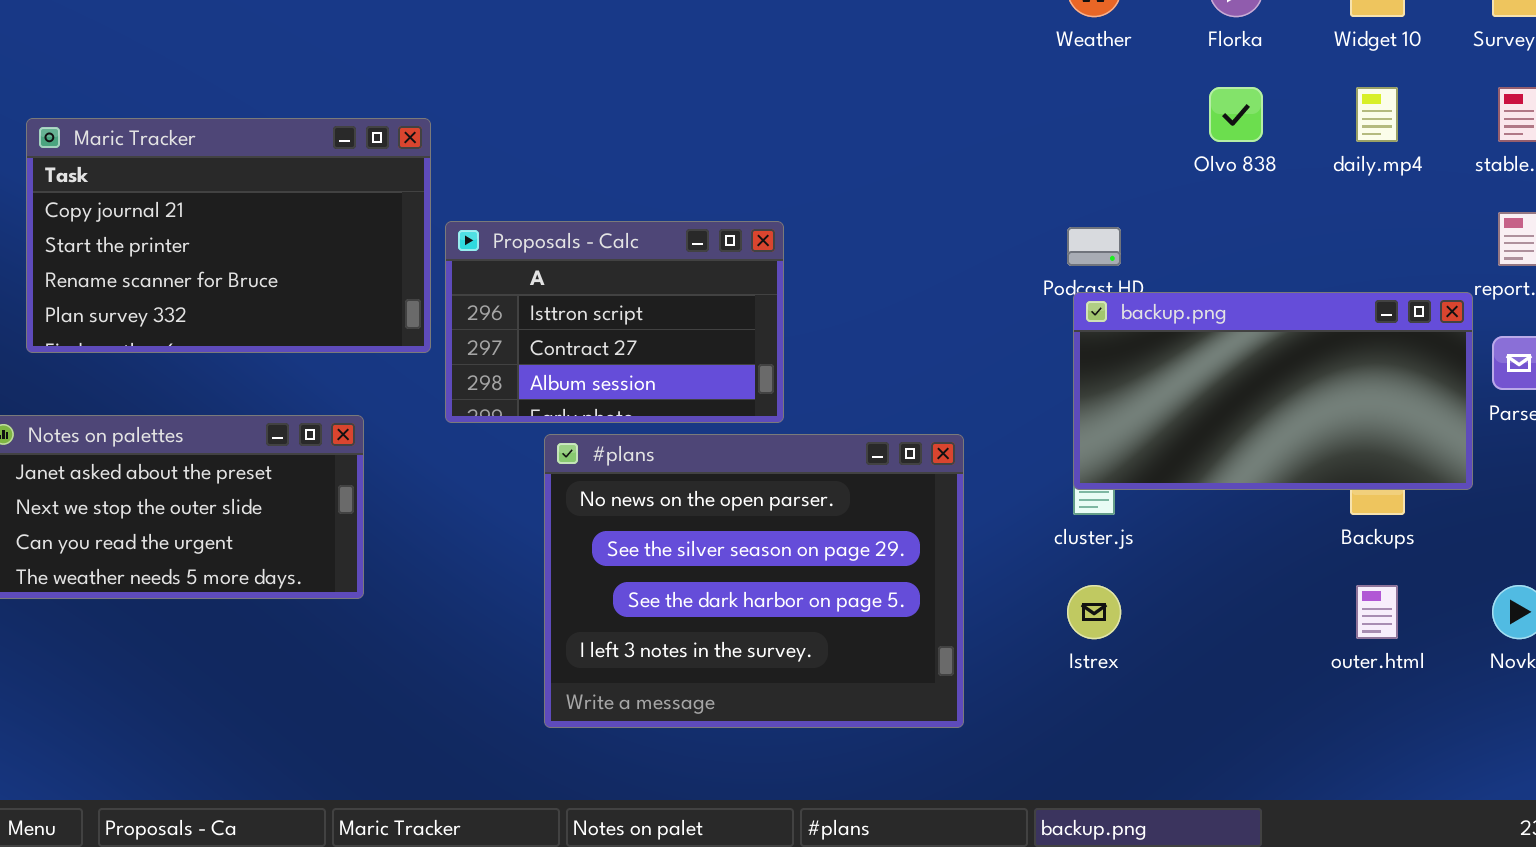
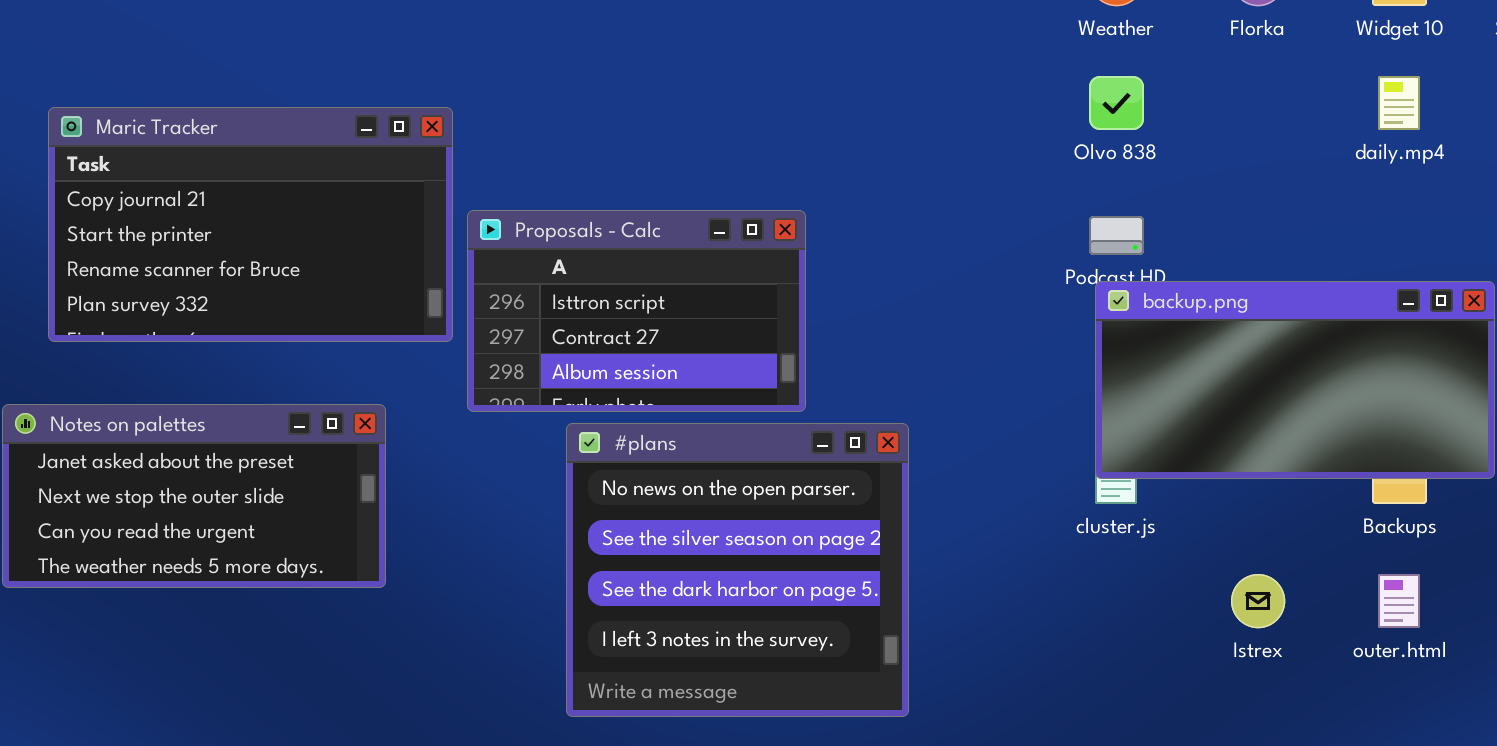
Olvo 838: [1209,87,1263,142] -> [1089,76,1144,130], moved
#plans: [544,434,964,728] -> [566,423,909,717], resized
Istrex: [1067,585,1121,639] -> [1231,574,1285,628], moved

